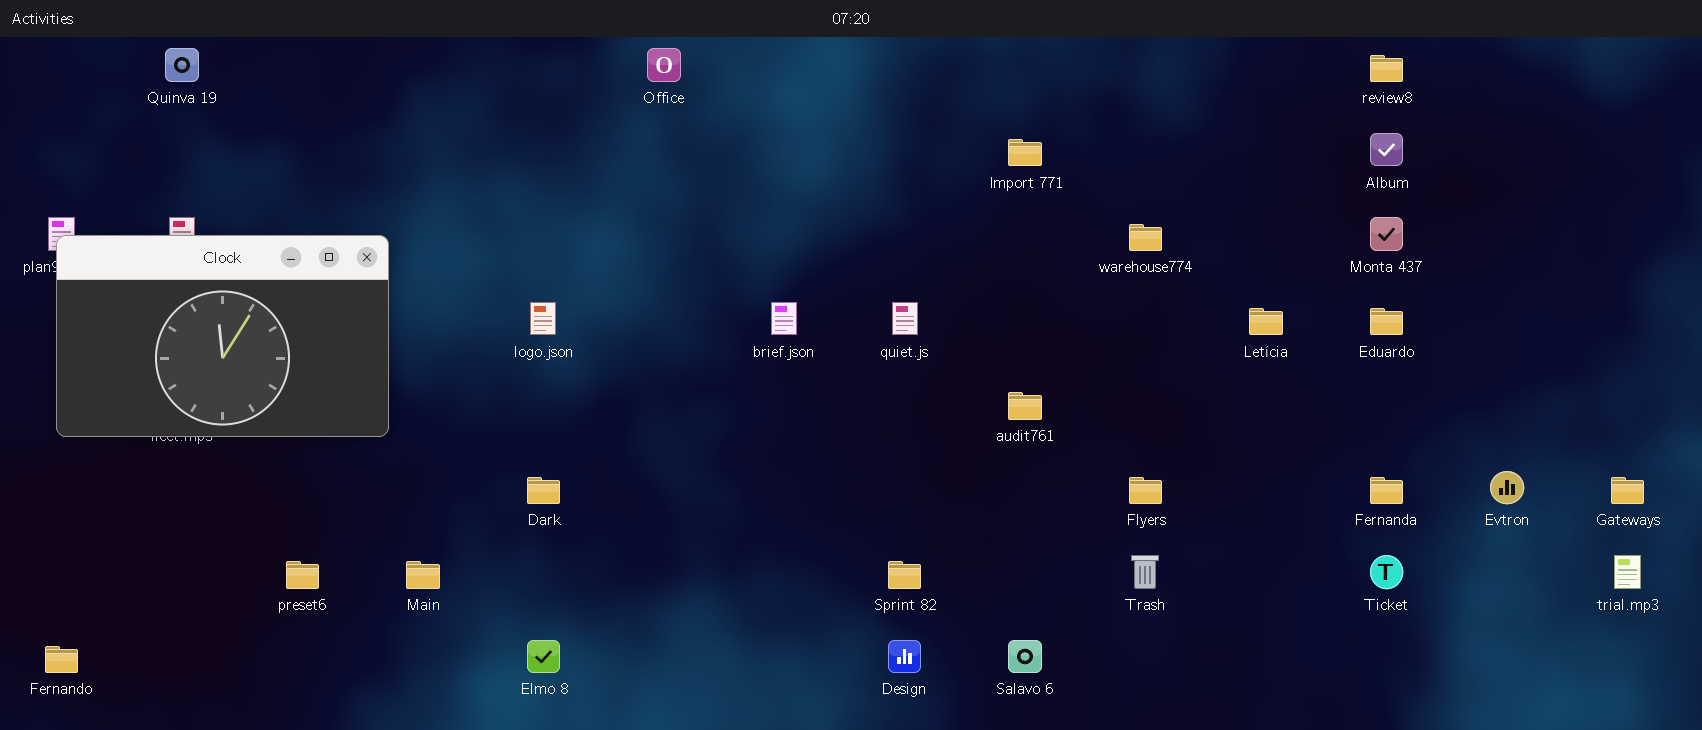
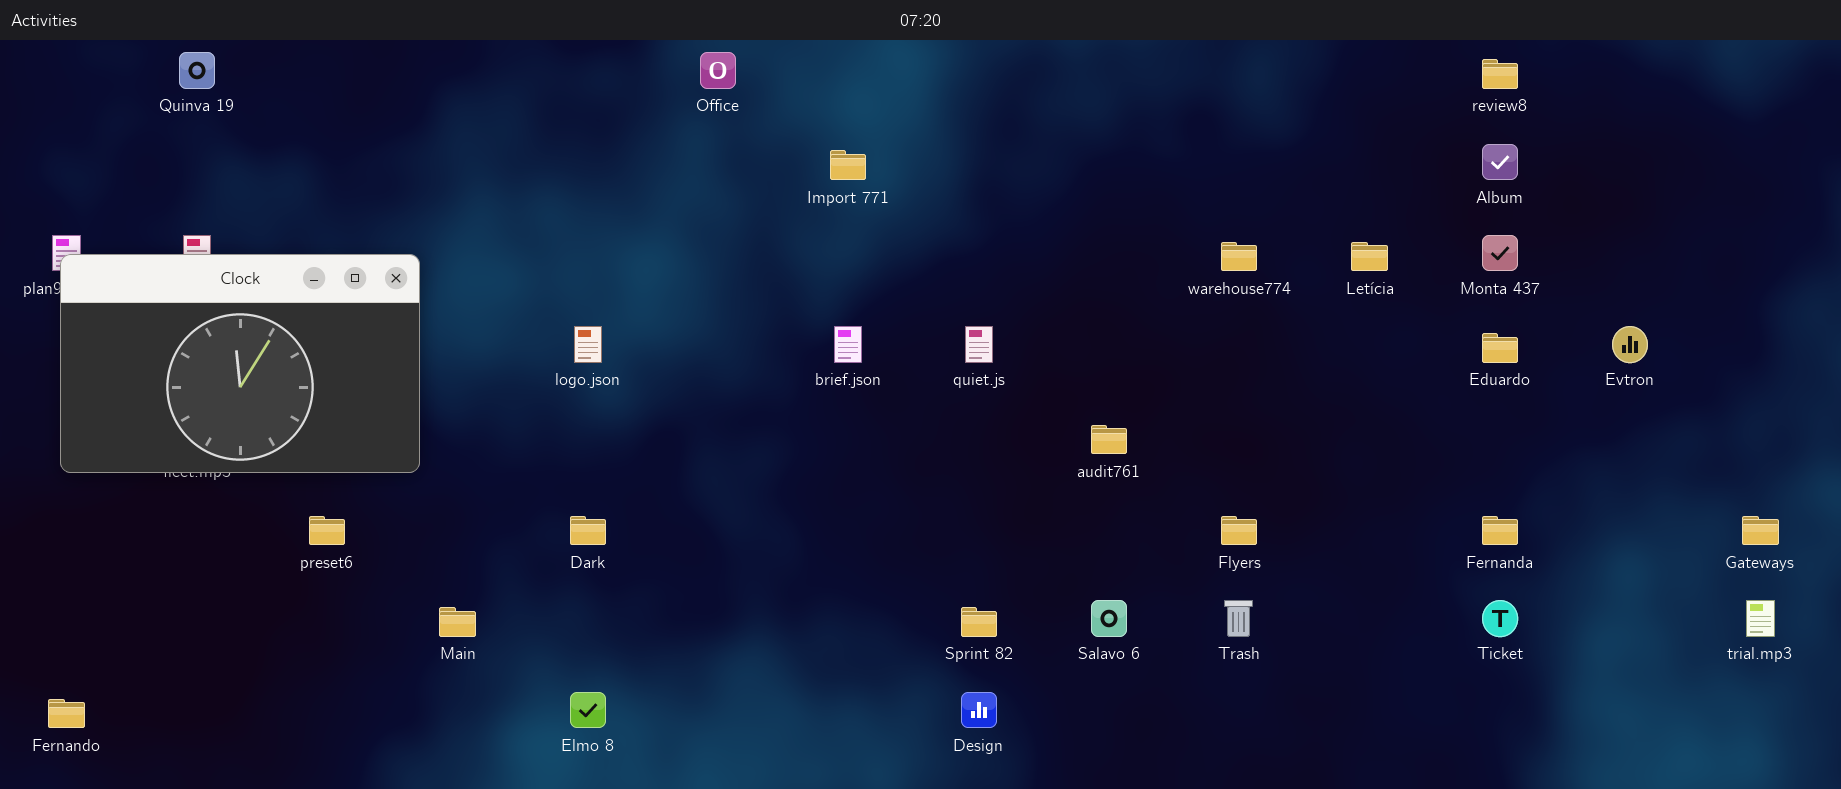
Import 771: [1008,139,1042,166] -> [830,150,866,180], moved
Letícia: [1249,308,1283,335] -> [1351,242,1388,271], moved
Evtron: [1490,471,1524,504] -> [1612,326,1648,363], moved
preset6: [286,561,319,589] -> [309,516,345,545], moved
Salavo 6: [1008,640,1042,673] -> [1091,600,1127,637], moved

